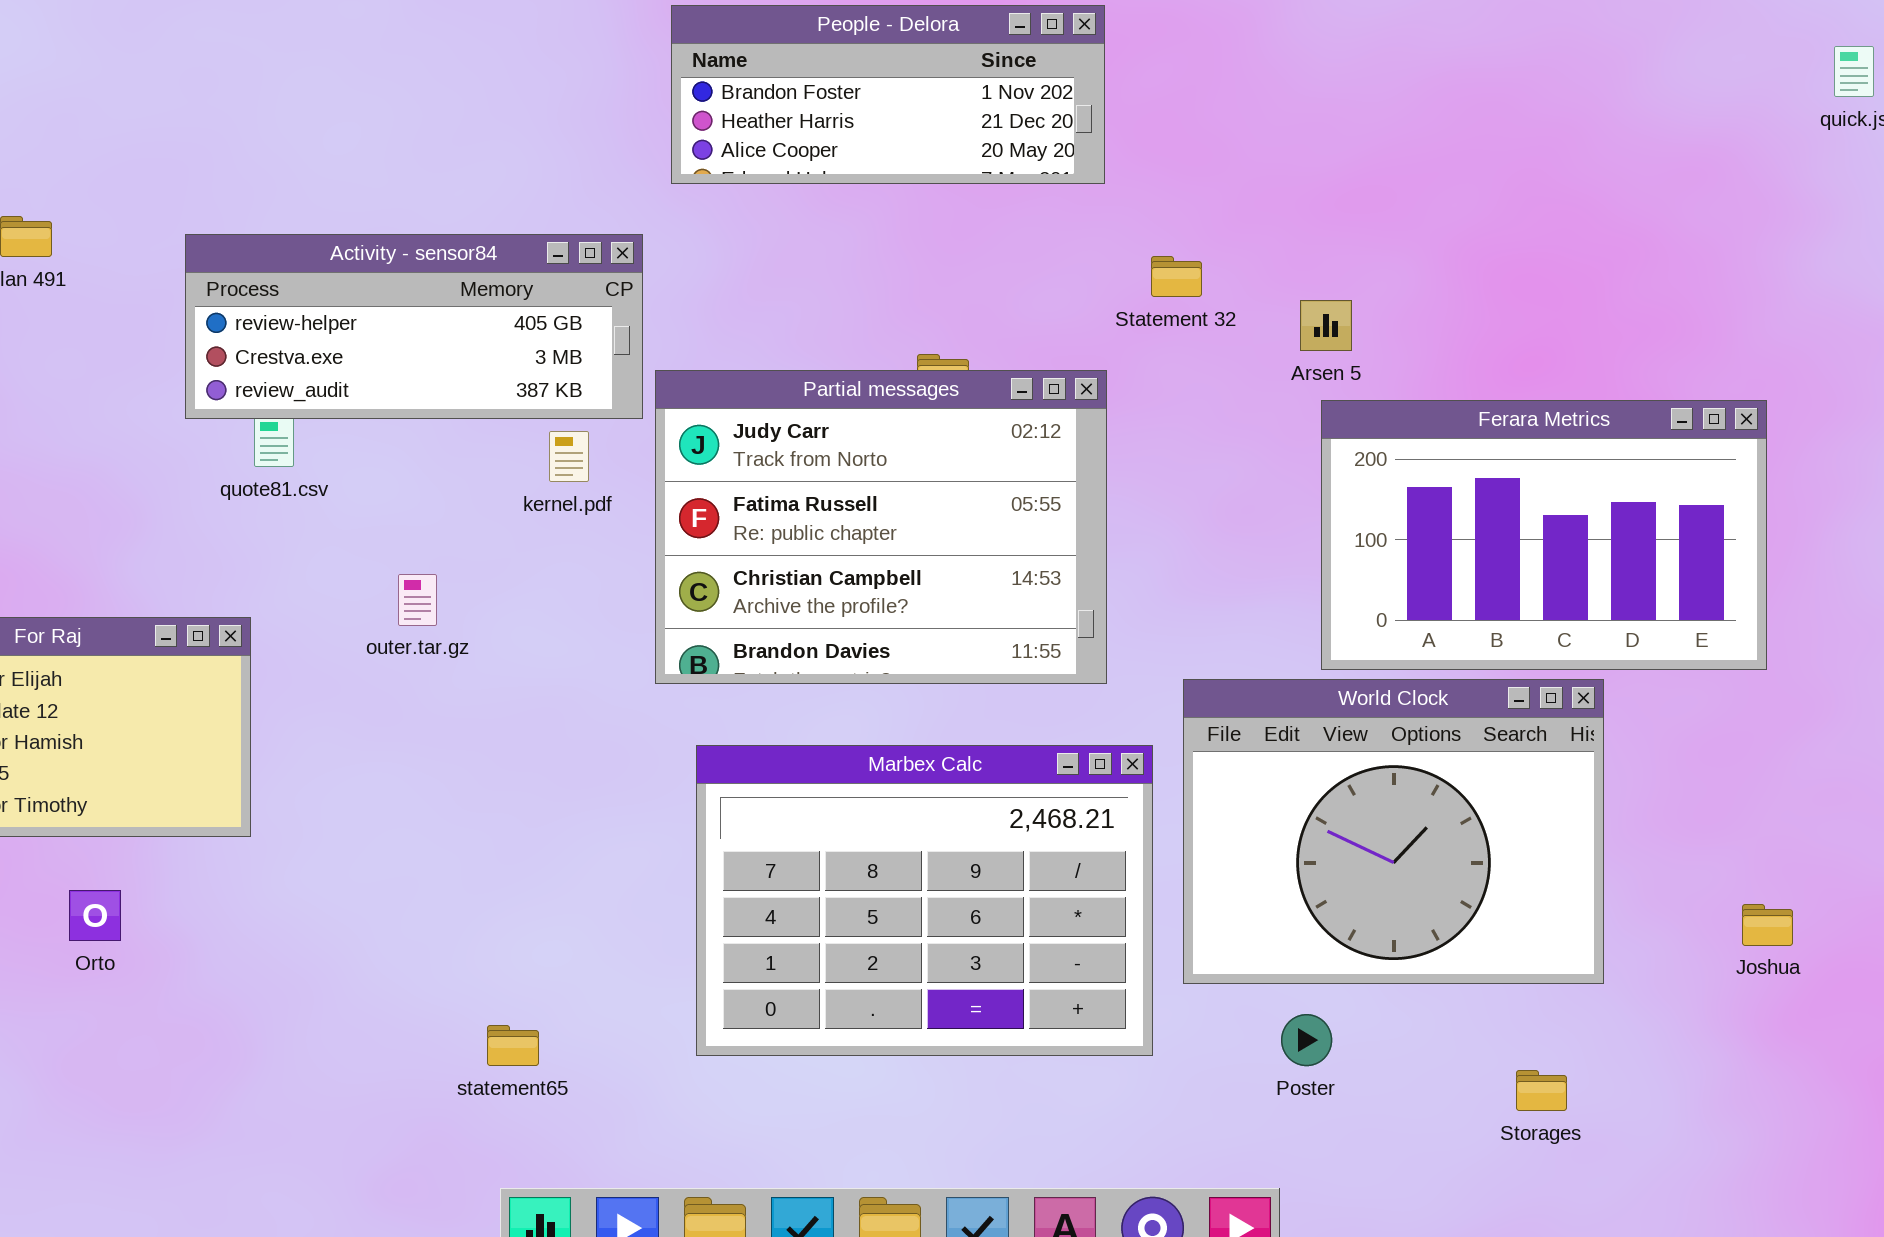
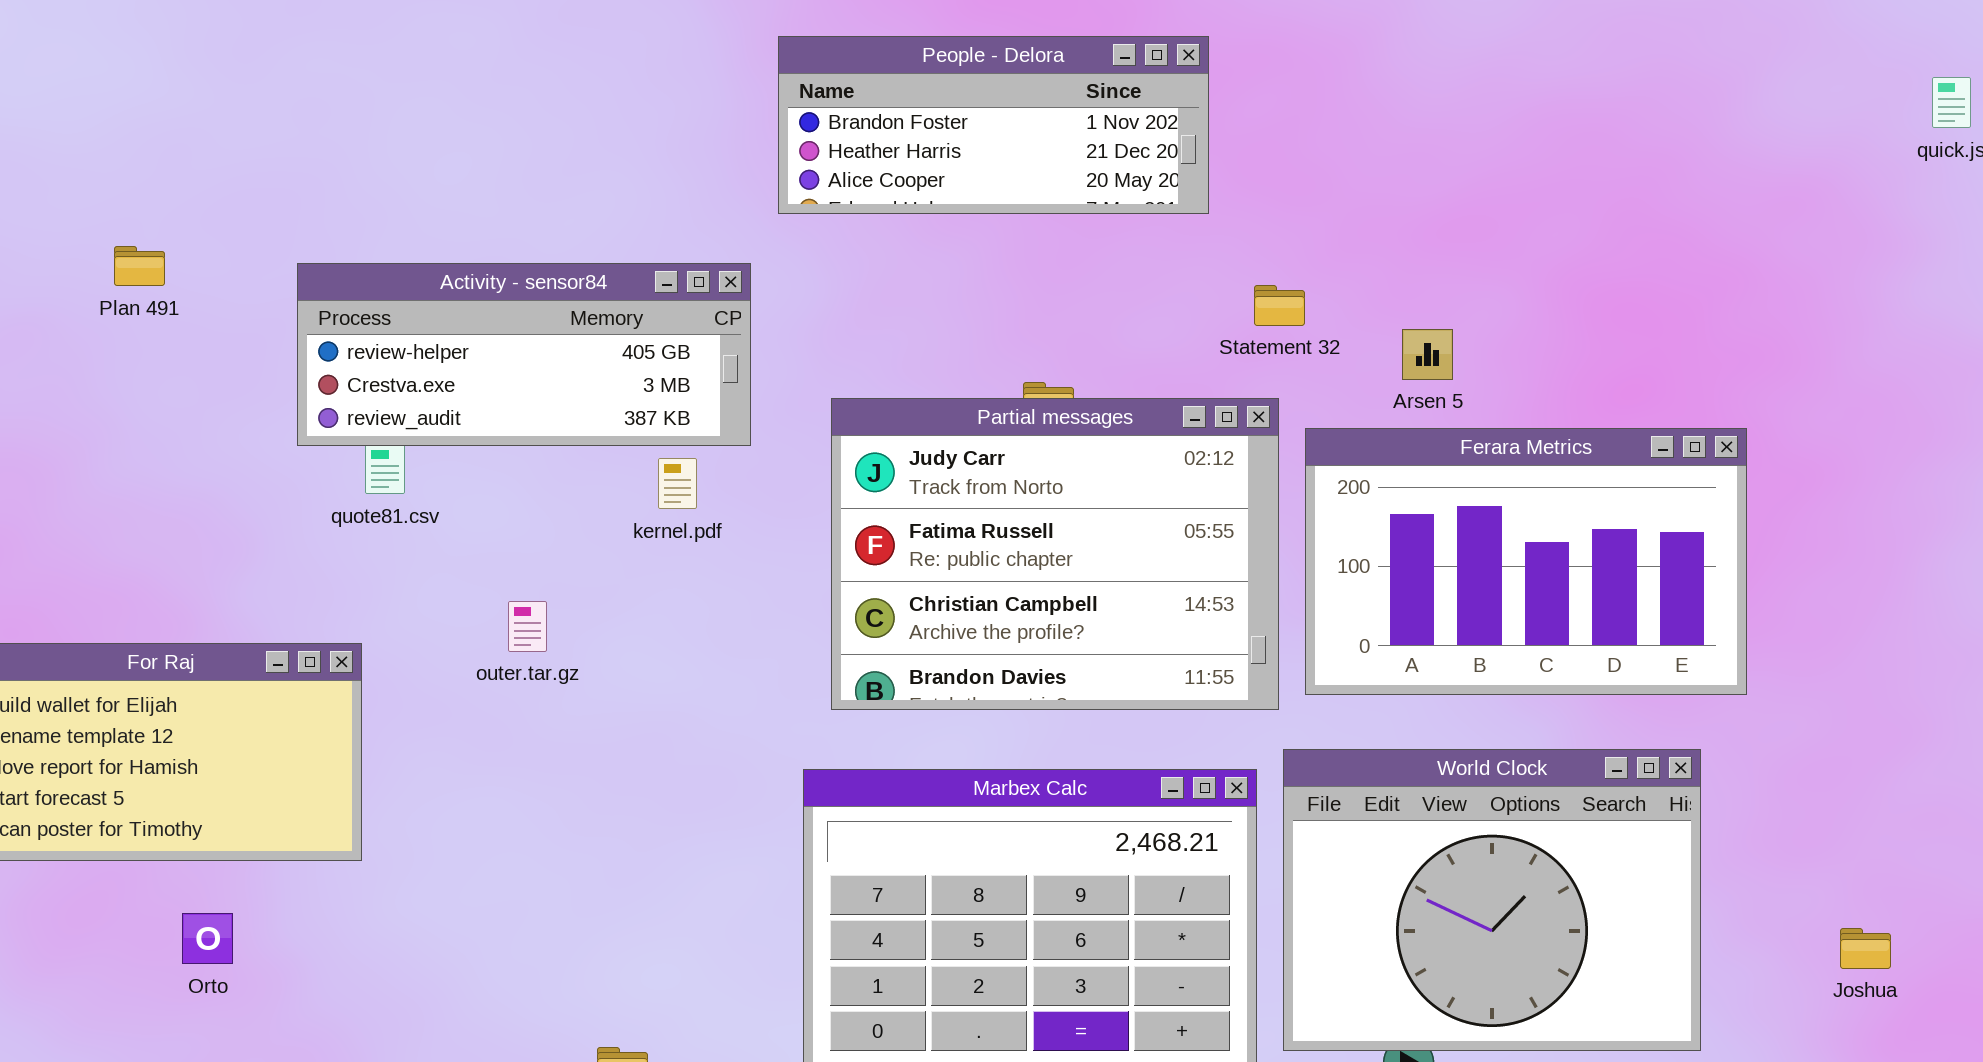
Partial messages: [655,370,1107,684] -> [831,398,1279,710], moved
Ferara Metrics: [1321,400,1767,670] -> [1305,428,1747,695], moved
World Clock: [1183,679,1604,984] -> [1283,749,1701,1051], moved

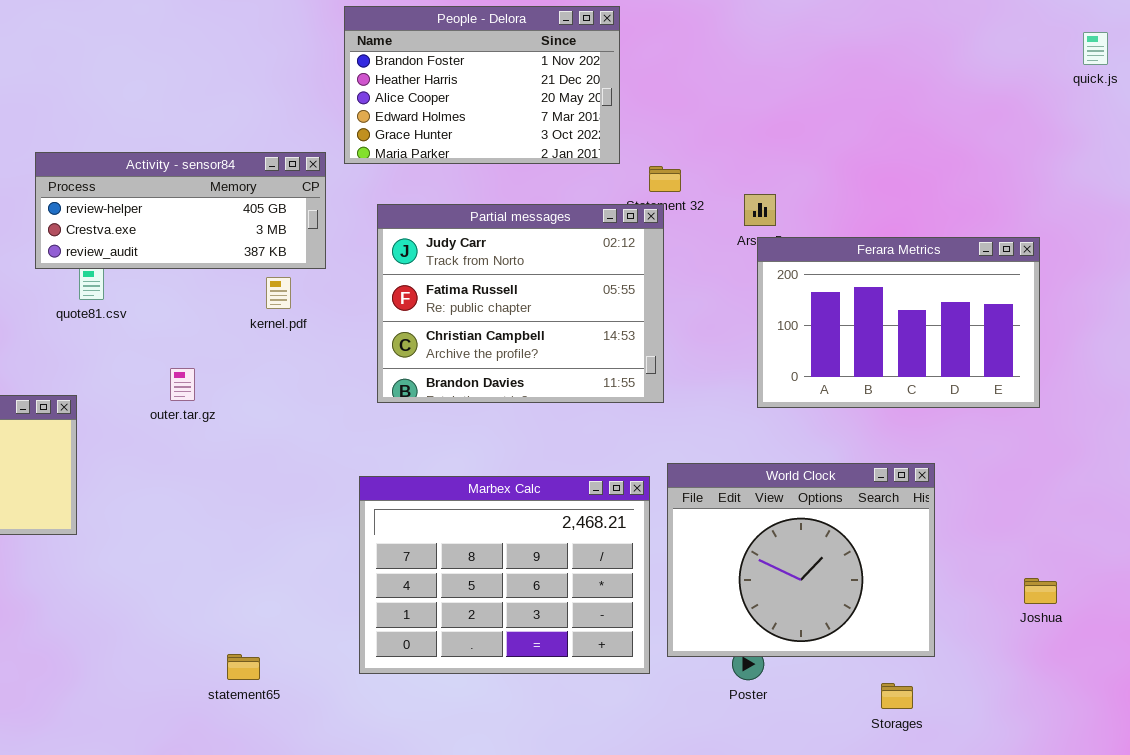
People - Delora: [778,36,1209,214] -> [344,6,620,164], resized
Partial messages: [831,398,1279,710] -> [377,204,664,403], moved
Ferara Metrics: [1305,428,1747,695] -> [757,237,1040,408], moved

